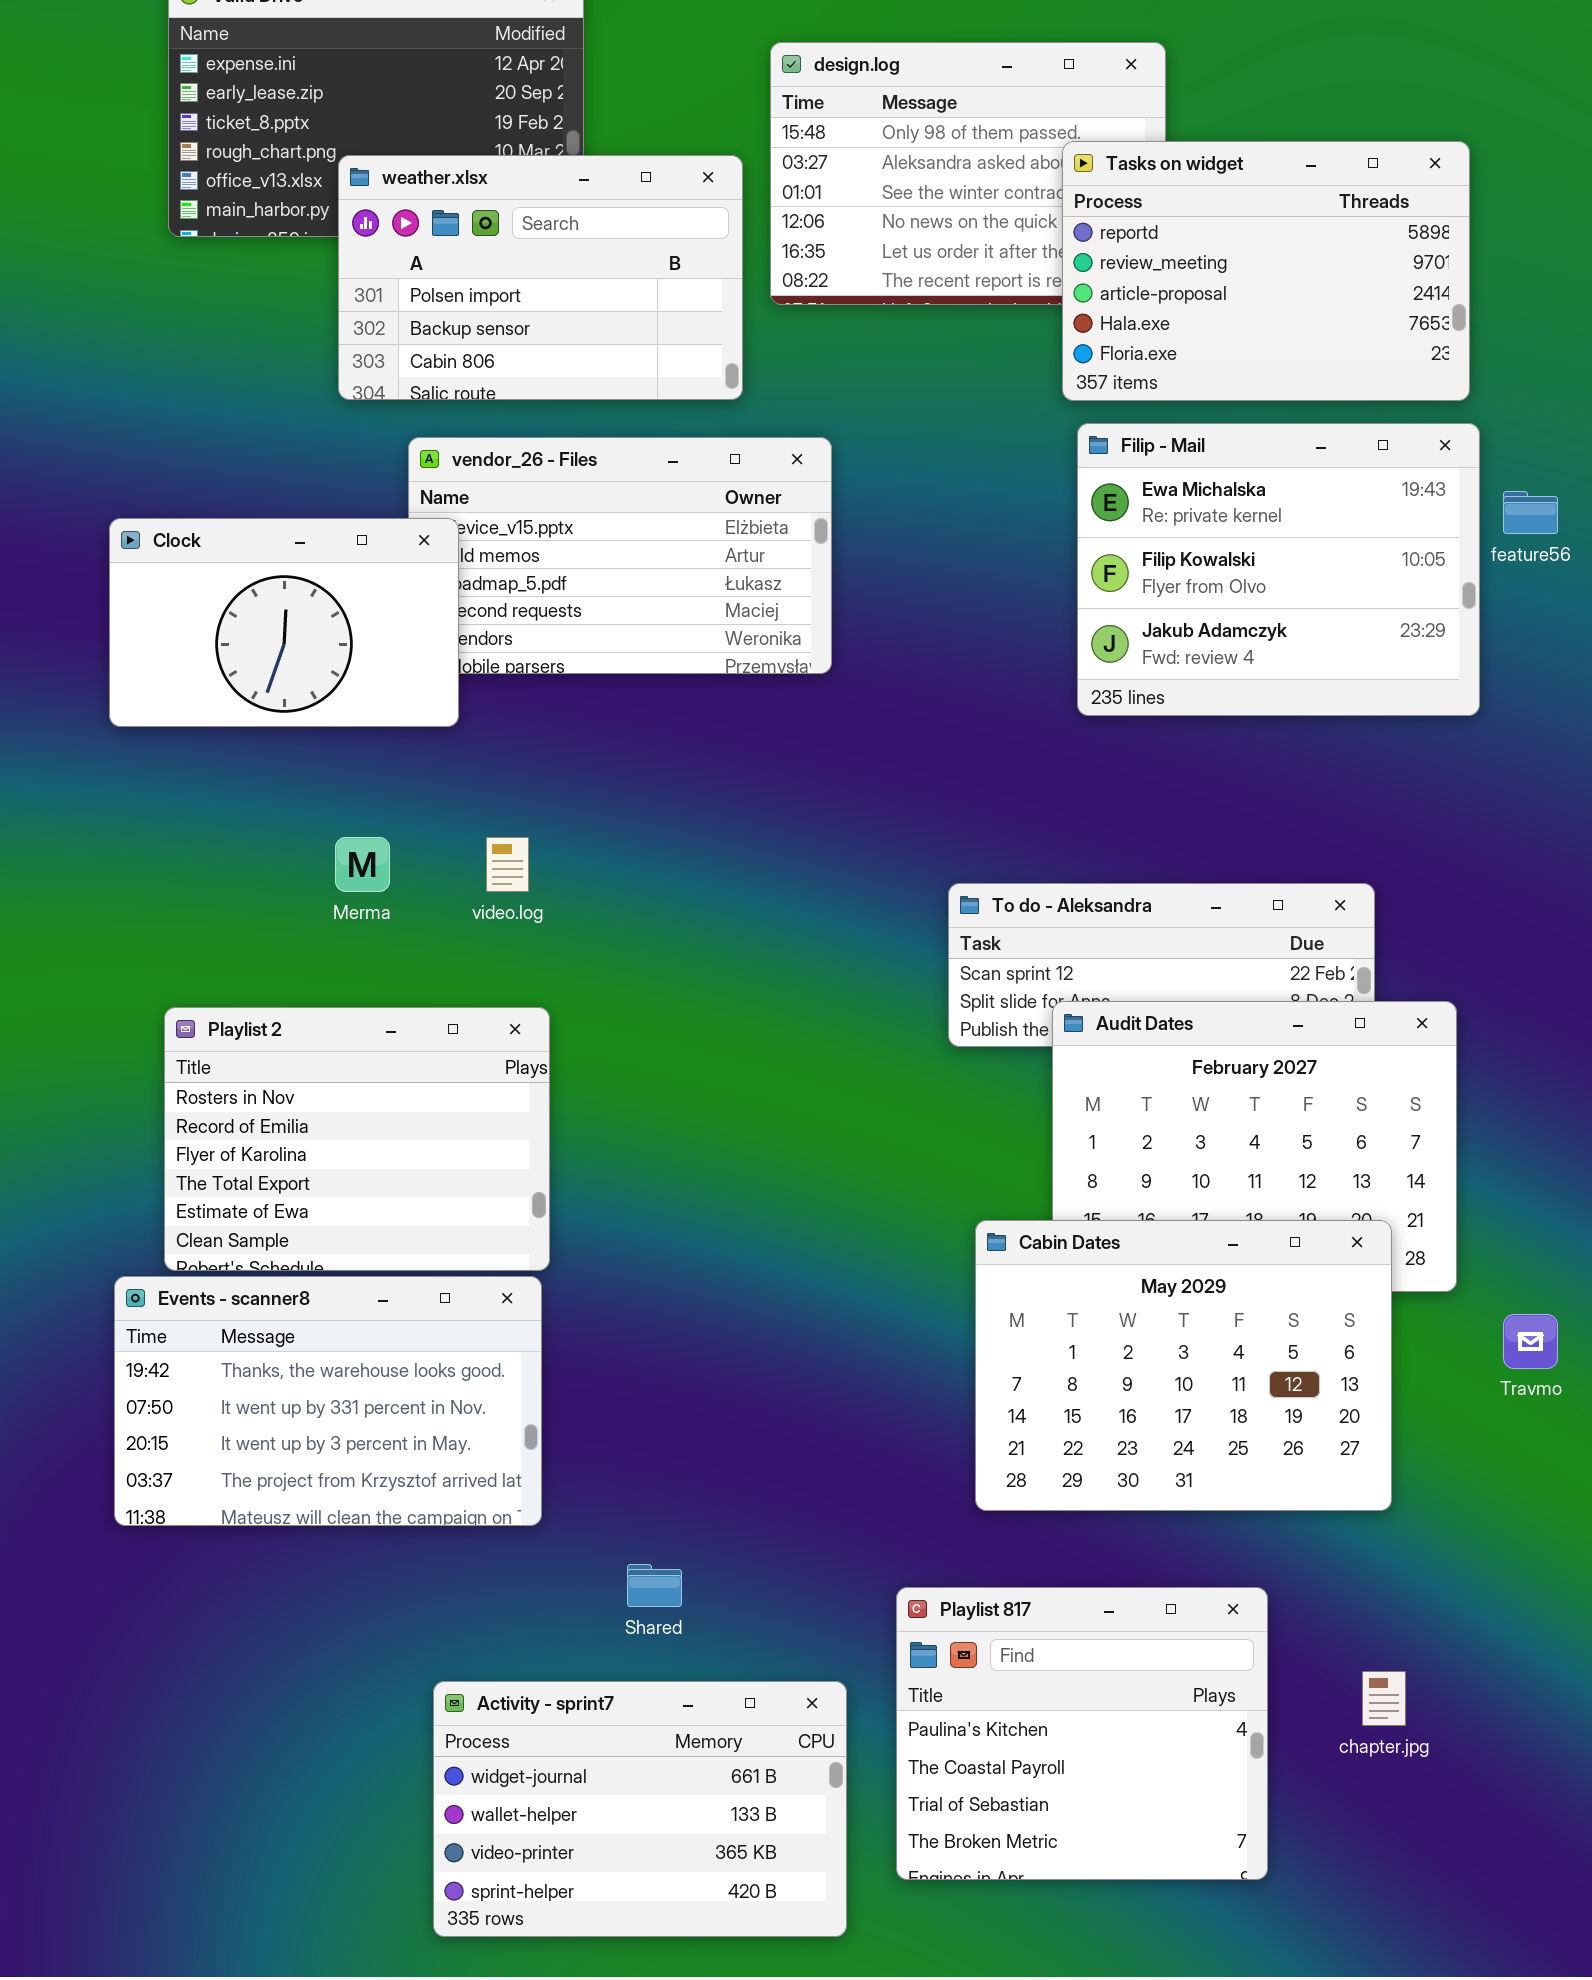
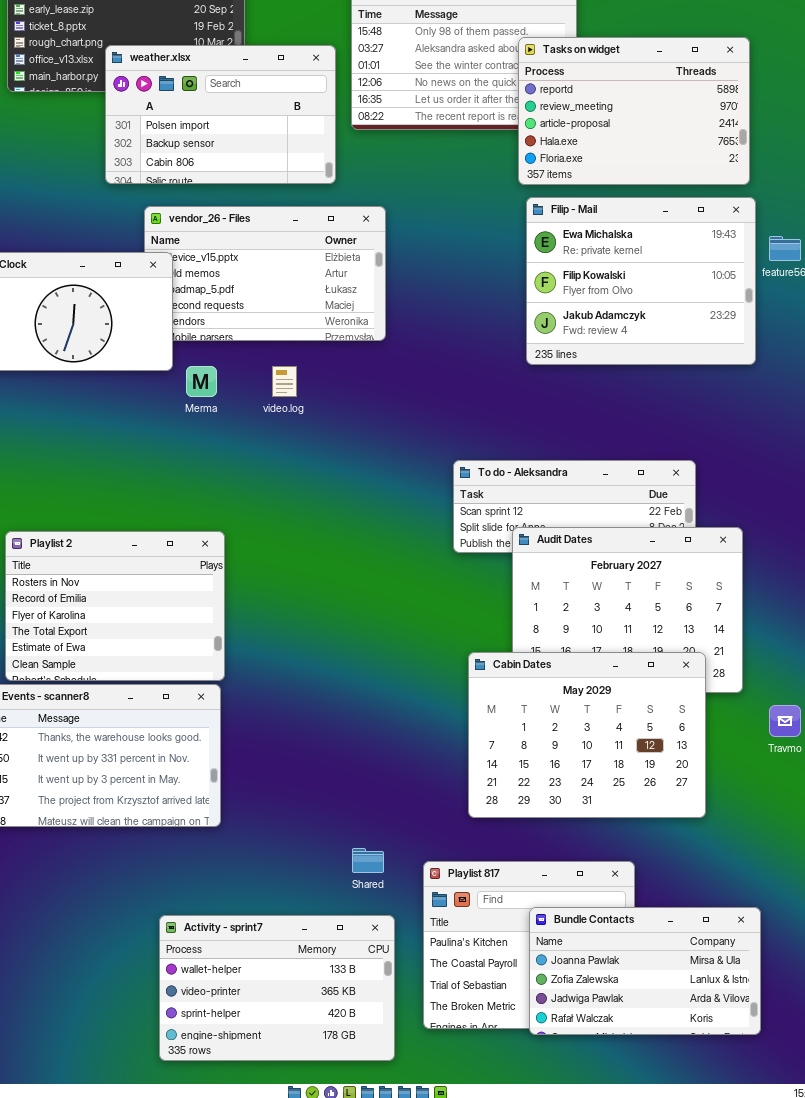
Merma: [335,837,390,892] -> [186,366,217,397], moved
video.log: [486,837,529,892] -> [272,366,297,397], moved
Shared: [627,1564,682,1607] -> [352,848,384,873], moved
Bundle Contacts: none -> [529,907,761,1035], opened
Activity - sprint7: [433,1681,847,1937] -> [159,915,395,1061], scrolled down 1 row

